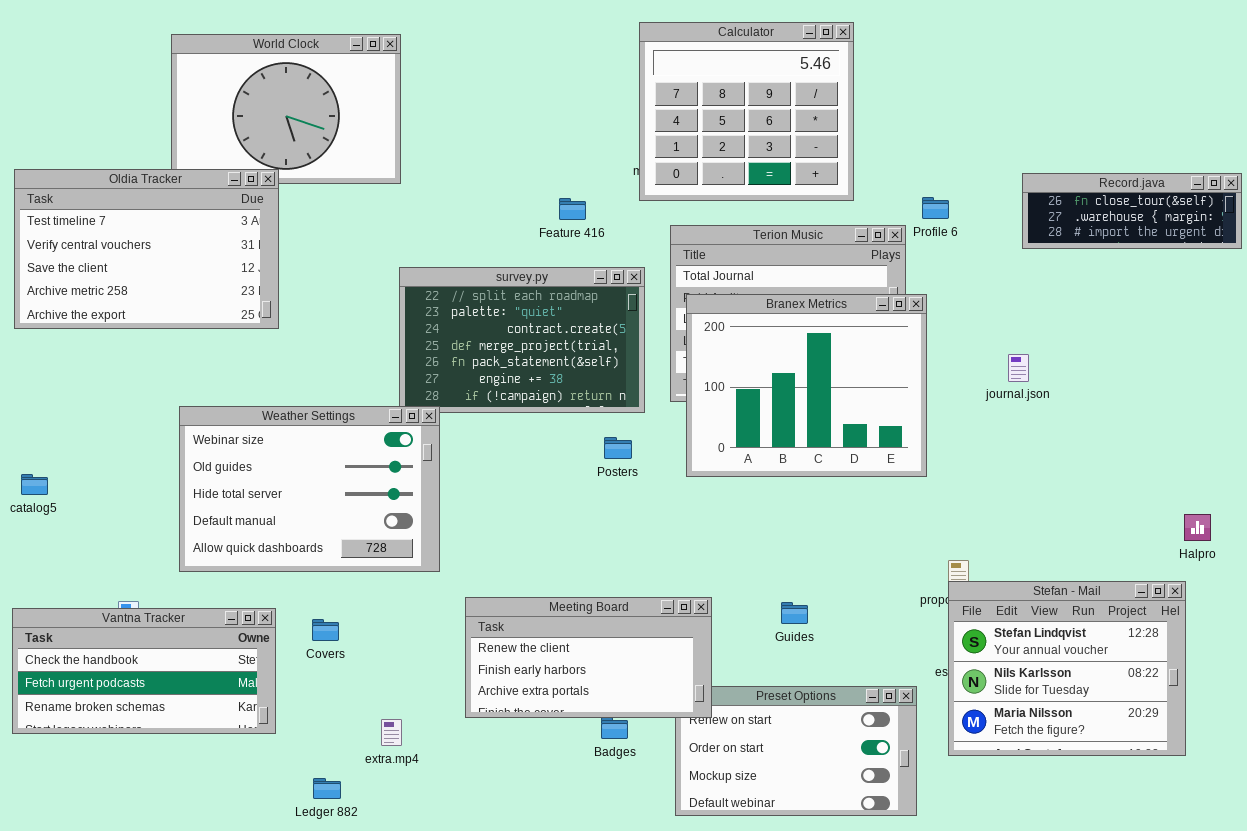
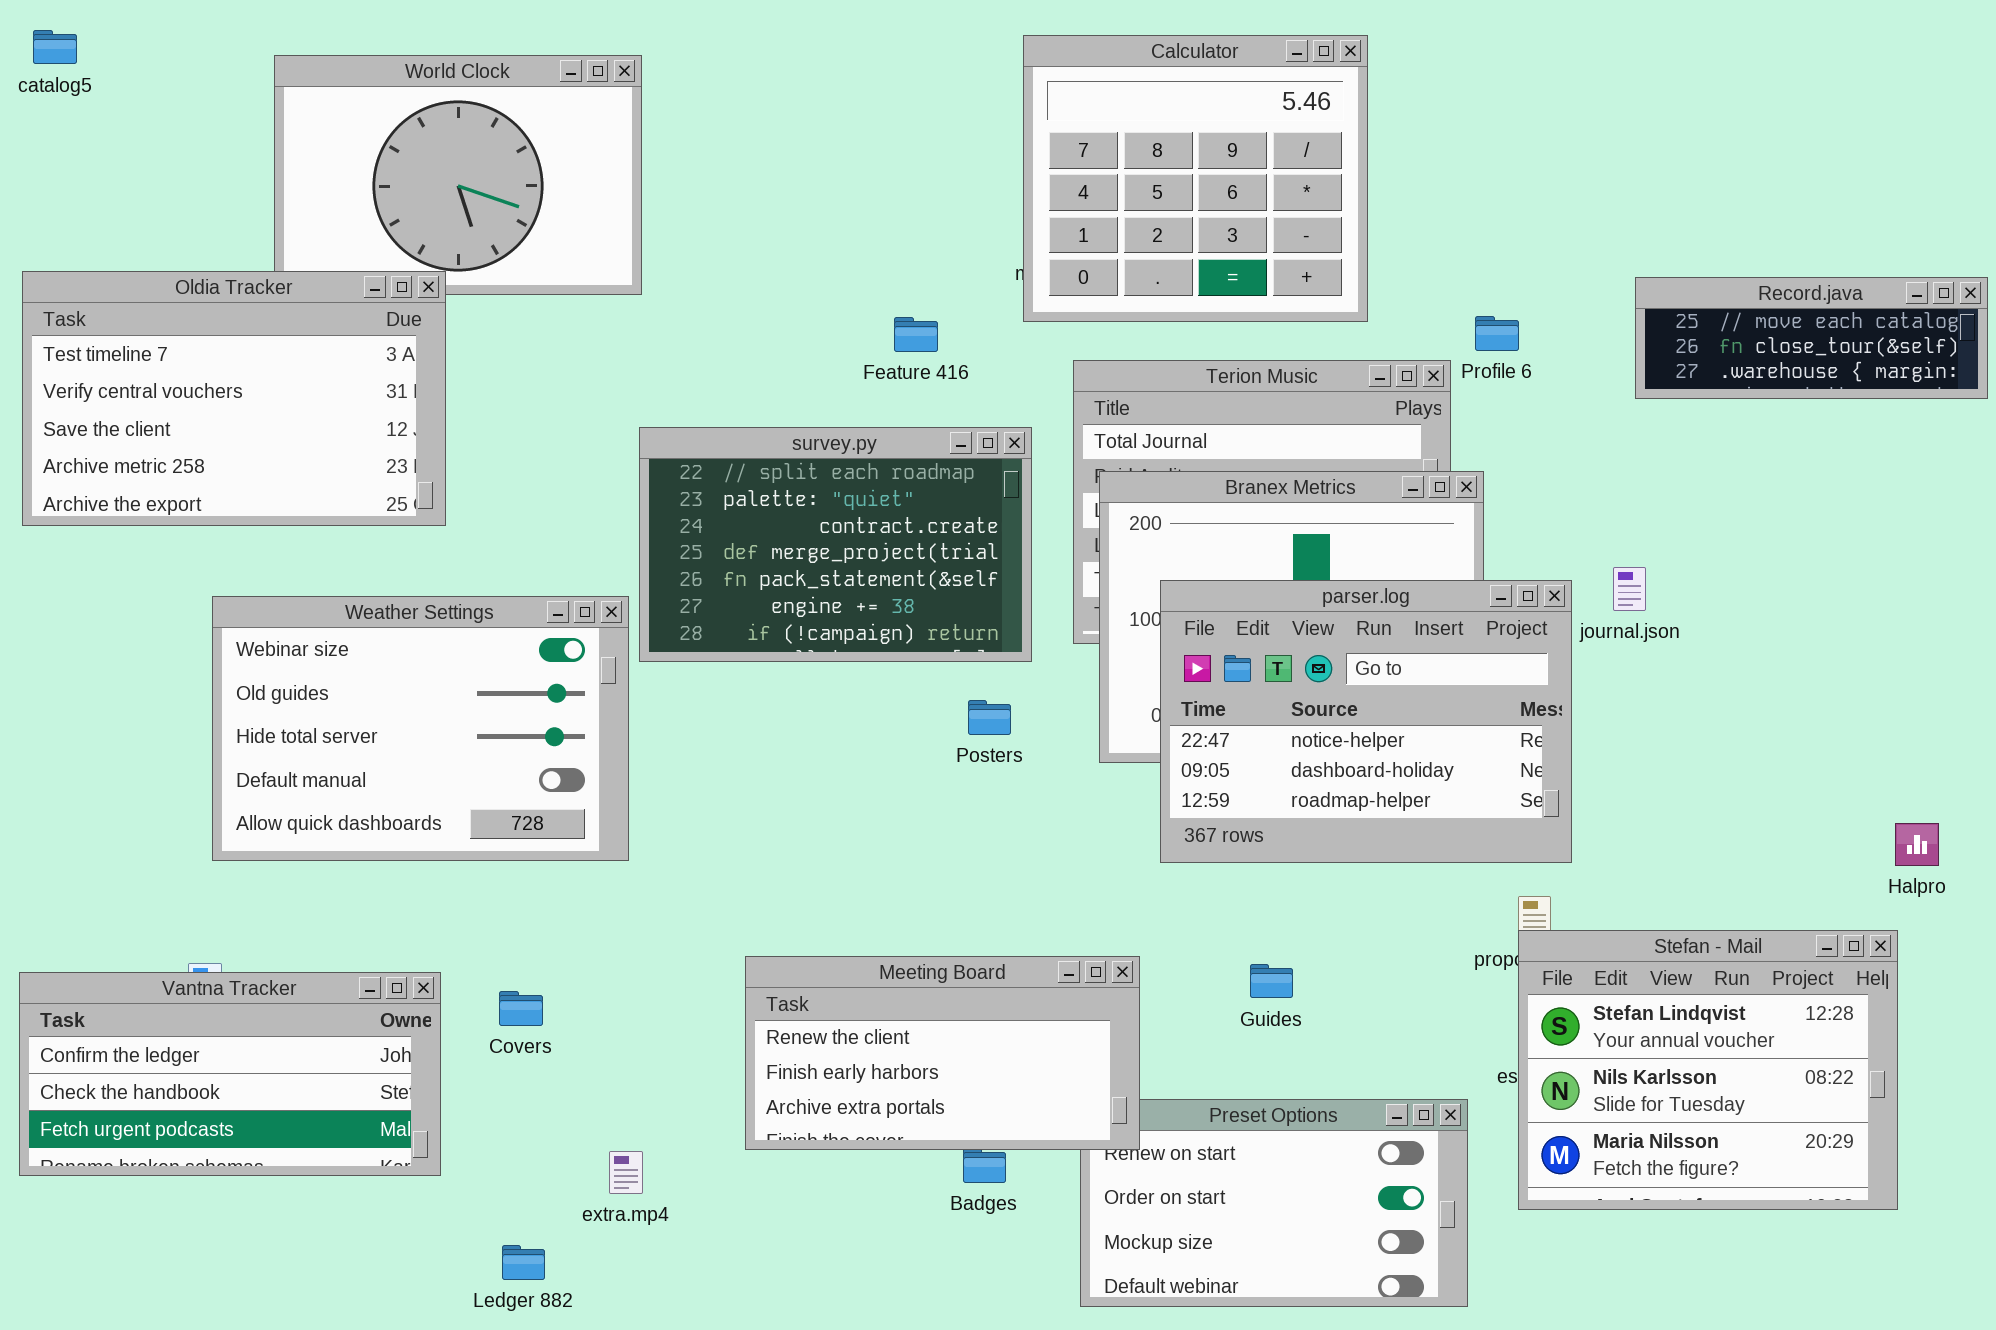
Record.java: [1022,173,1242,249] -> [1635,277,1988,399], scrolled up 1 row
parser.log: none -> [1160,580,1572,863], opened
Weather Settings: [179,406,440,572] -> [212,596,629,861], moved
catalog5: [21,474,48,495] -> [33,30,77,64], moved
Vantna Tracker: [12,608,276,734] -> [19,972,441,1176], scrolled up 1 row

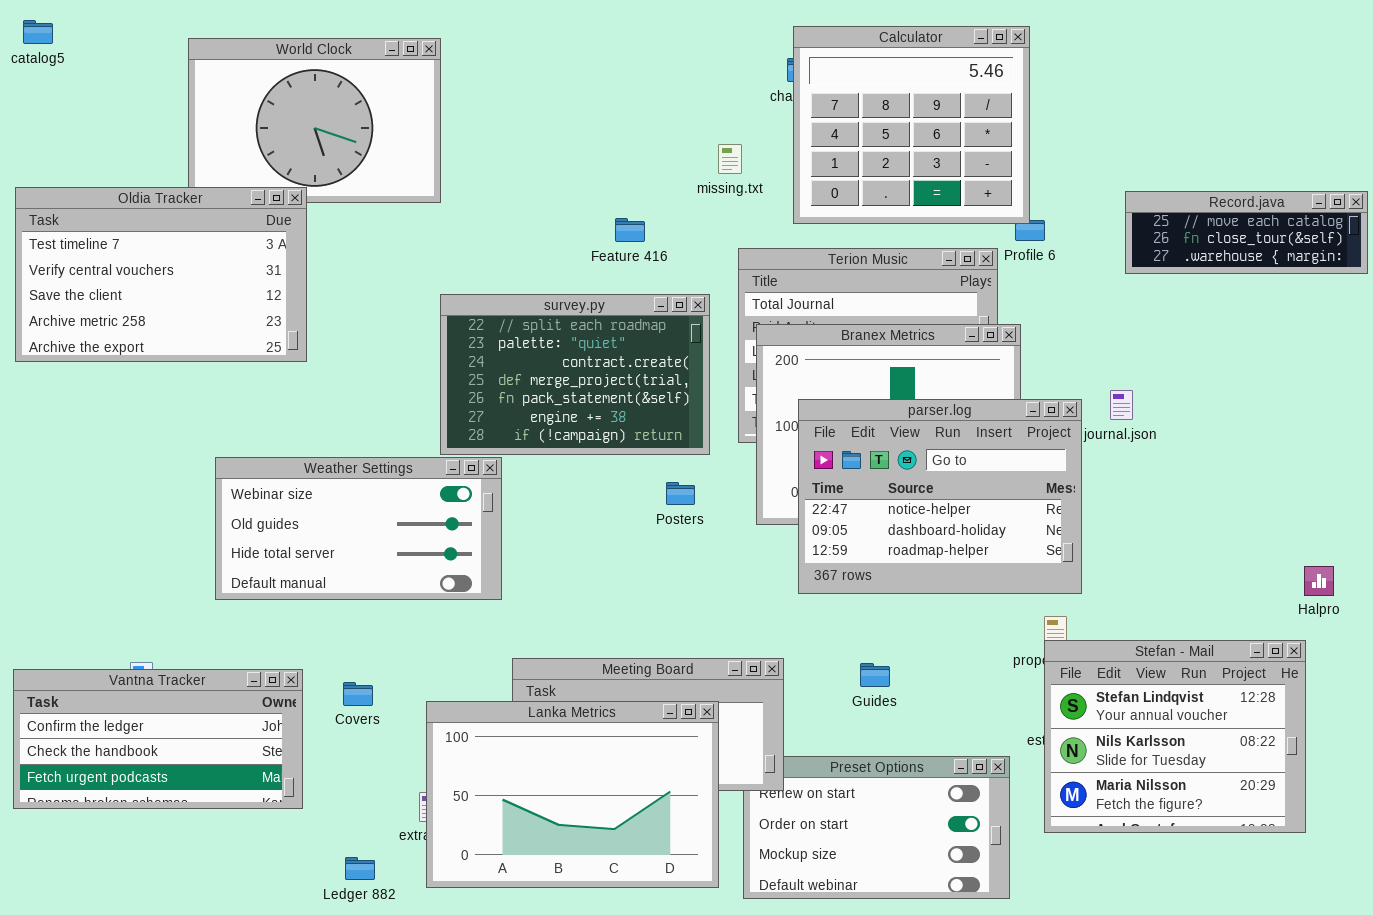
Calculator: [1023,35,1368,322] -> [793,26,1030,224], moved
Weather Settings: [212,596,629,861] -> [215,457,502,600], moved, resized
Lanka Metrics: none -> [426,701,719,888], opened

